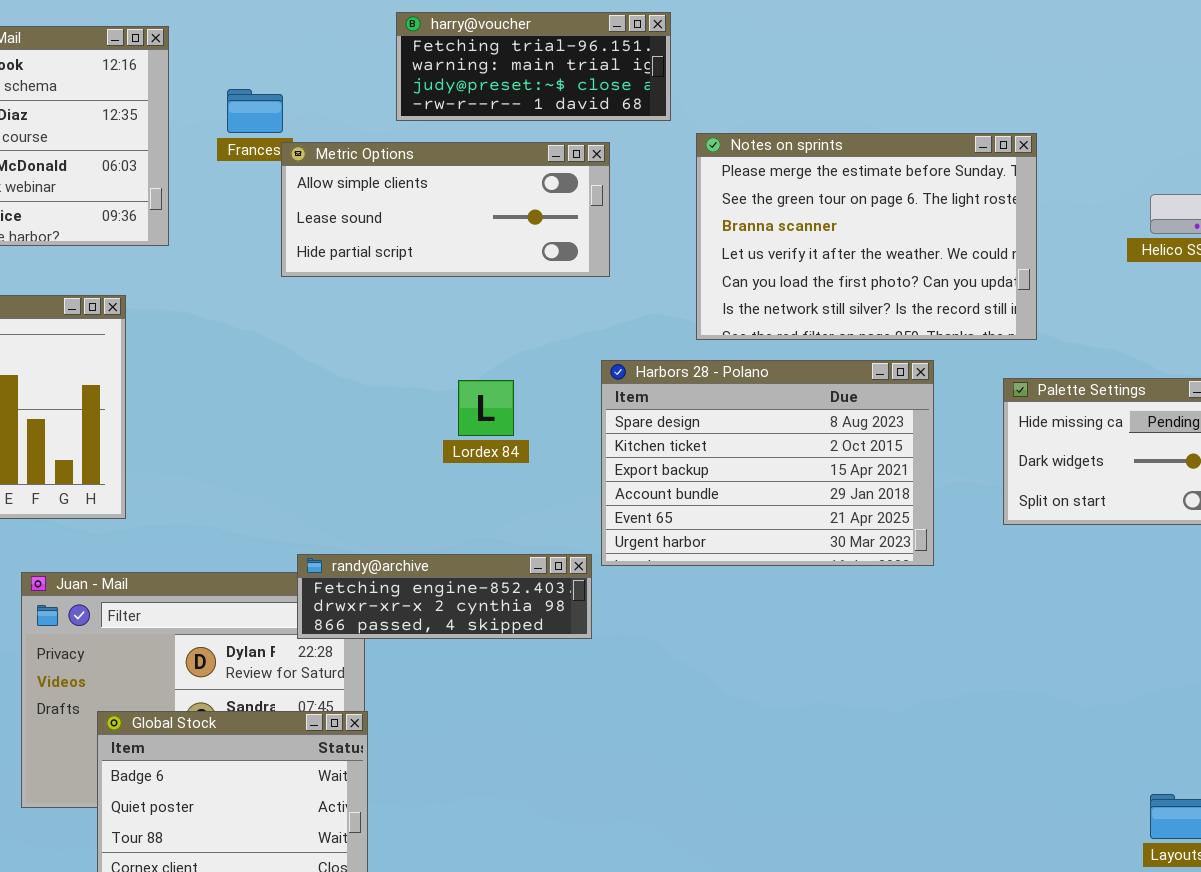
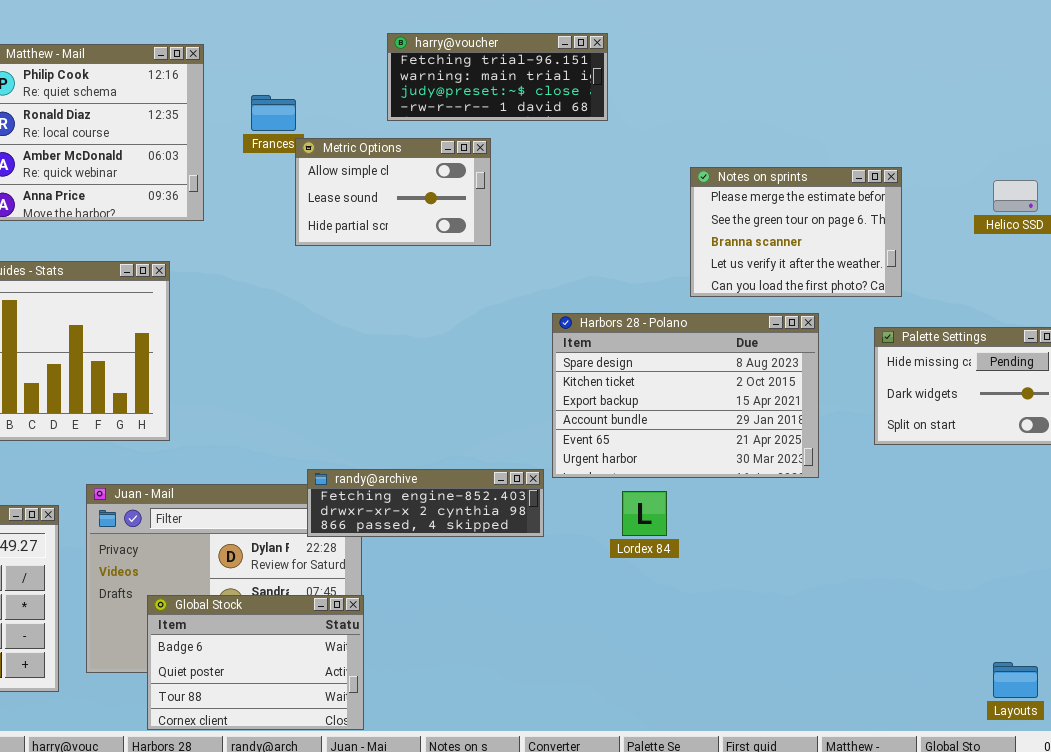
Notes on sprints: [696,133,1037,340] -> [690,167,902,297], resized
Metric Options: [281,142,610,277] -> [295,138,491,246], resized
Lordex 84: [458,380,514,436] -> [622,491,667,536], moved

